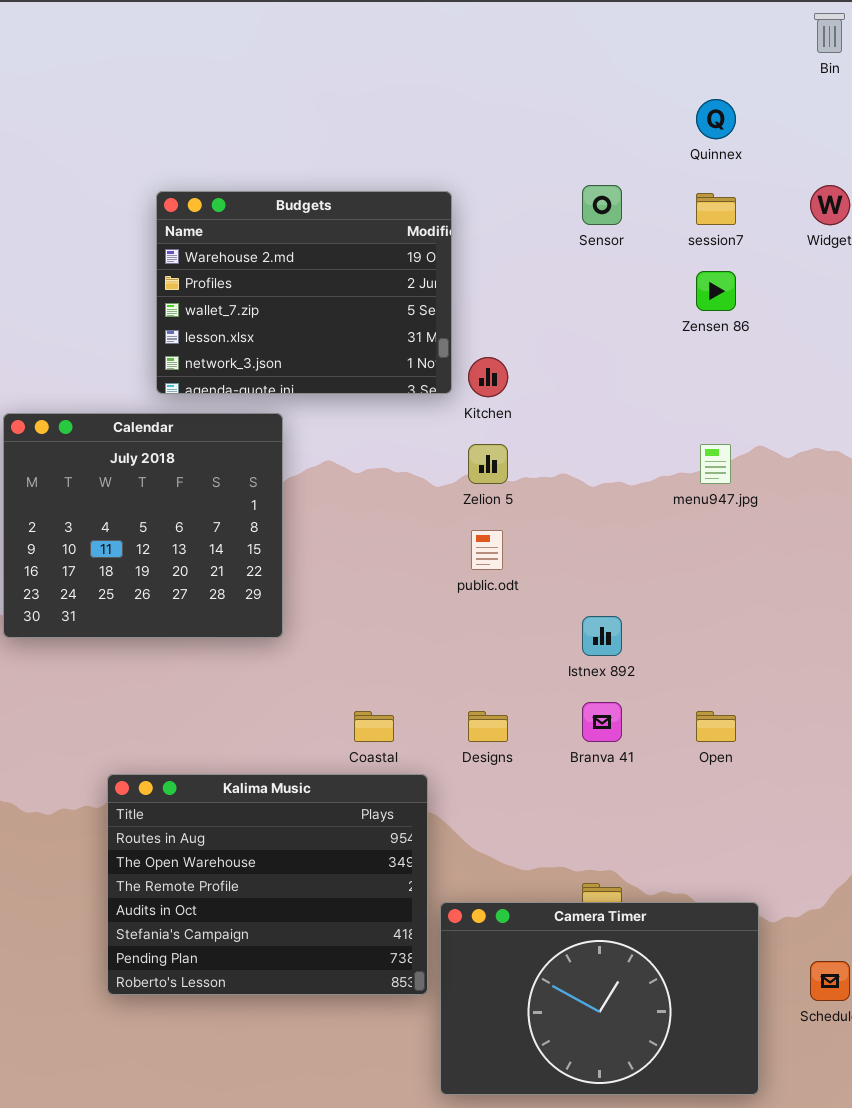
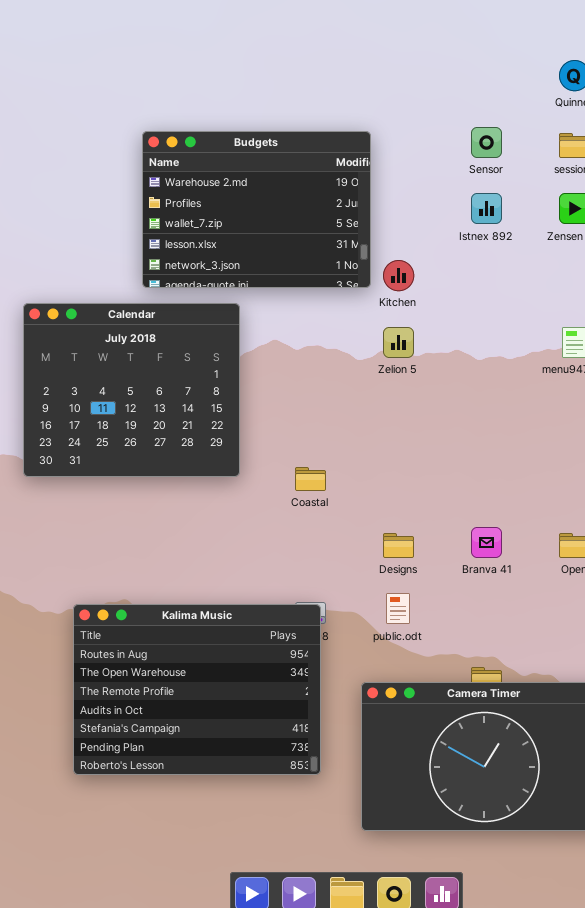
public.odt: [471,530,503,570] -> [386,593,410,624], moved
Istnex 892: [582,616,622,656] -> [471,193,502,224], moved
Coastal: [354,711,394,742] -> [295,467,326,491], moved
Kalima Music: [107,774,428,995] -> [73,604,321,775], moved

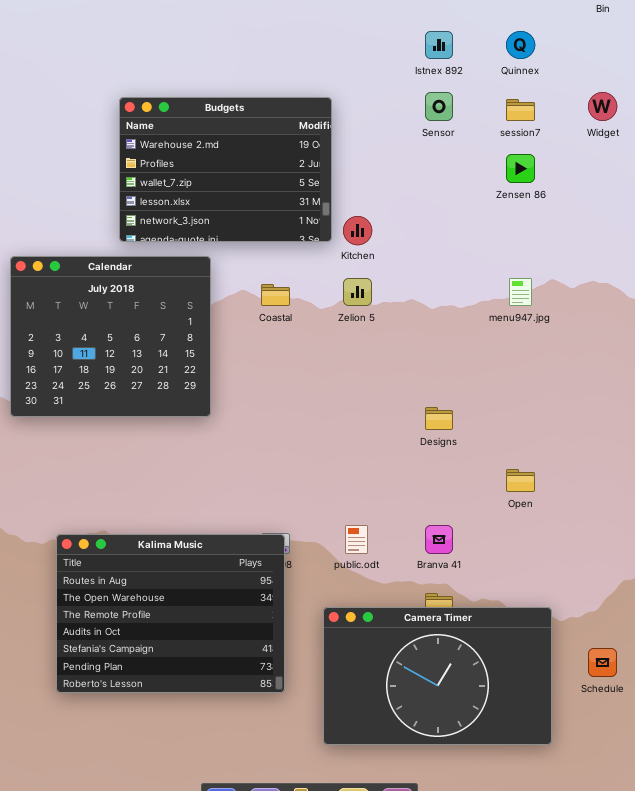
Istnex 892: [471,193,502,224] -> [425,31,453,59], moved
Coastal: [295,467,326,491] -> [261,284,290,306], moved
Branva 41: [471,527,502,558] -> [425,525,453,554], moved
Designs: [383,533,414,558] -> [425,407,453,430], moved

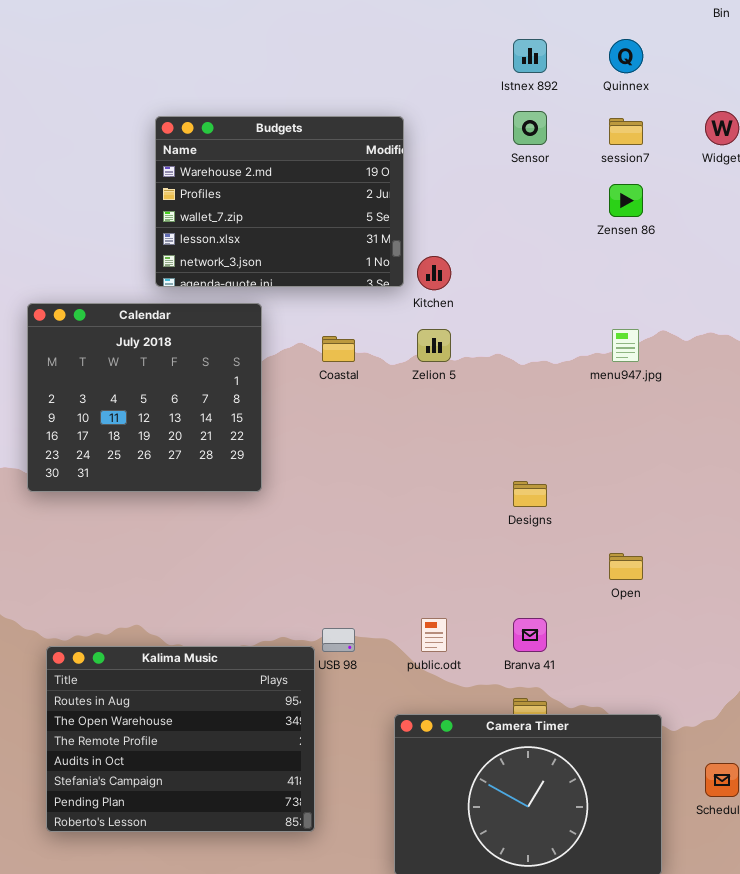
Kalima Music: [56,534,285,693] -> [46,646,315,832], moved

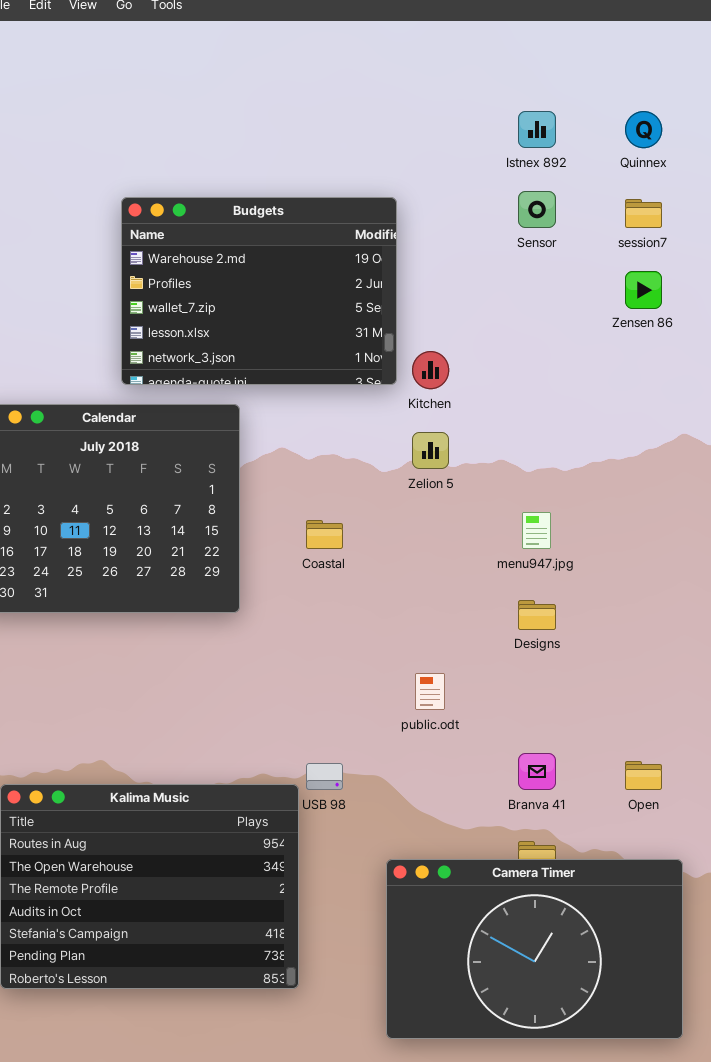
menu947.jpg: [612,329,639,362] -> [522,512,551,549], moved
Coastal: [322,336,355,362] -> [306,520,343,549], moved
Open: [609,553,643,580] -> [625,761,662,790], moved
public.odt: [421,618,447,652] -> [415,673,445,710], moved

